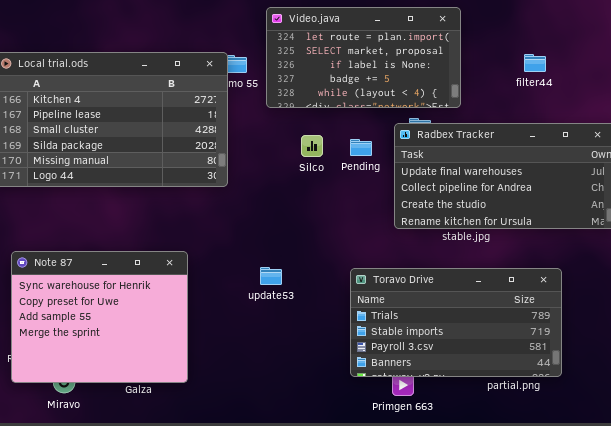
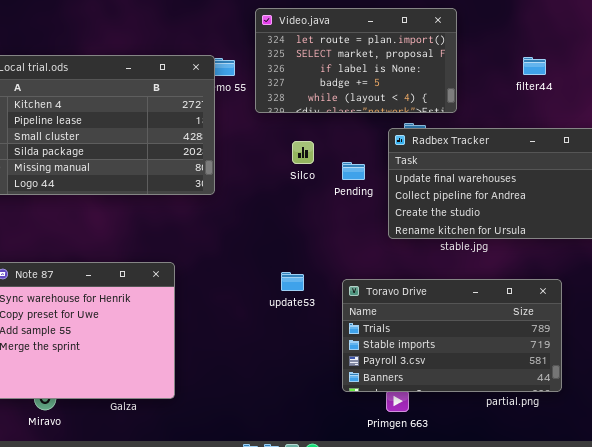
Pending: [350,139,372,156] -> [342,162,365,180], moved
update53: [260,267,282,285] -> [281,272,304,291], moved

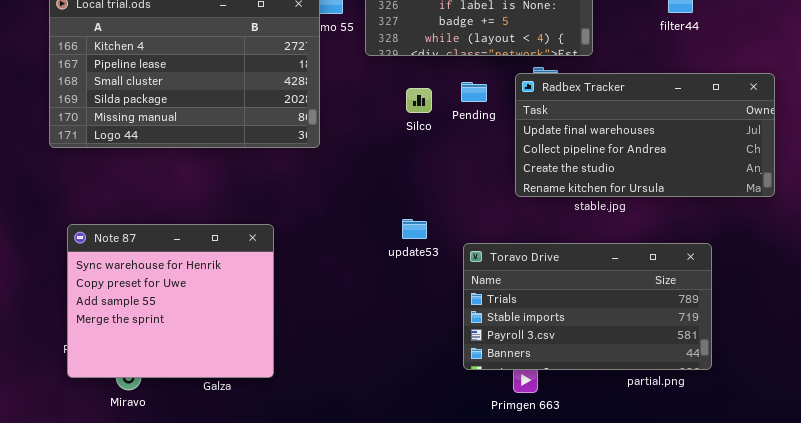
Pending: [342,162,365,180] -> [461,82,487,102], moved
update53: [281,272,304,291] -> [402,219,427,239], moved

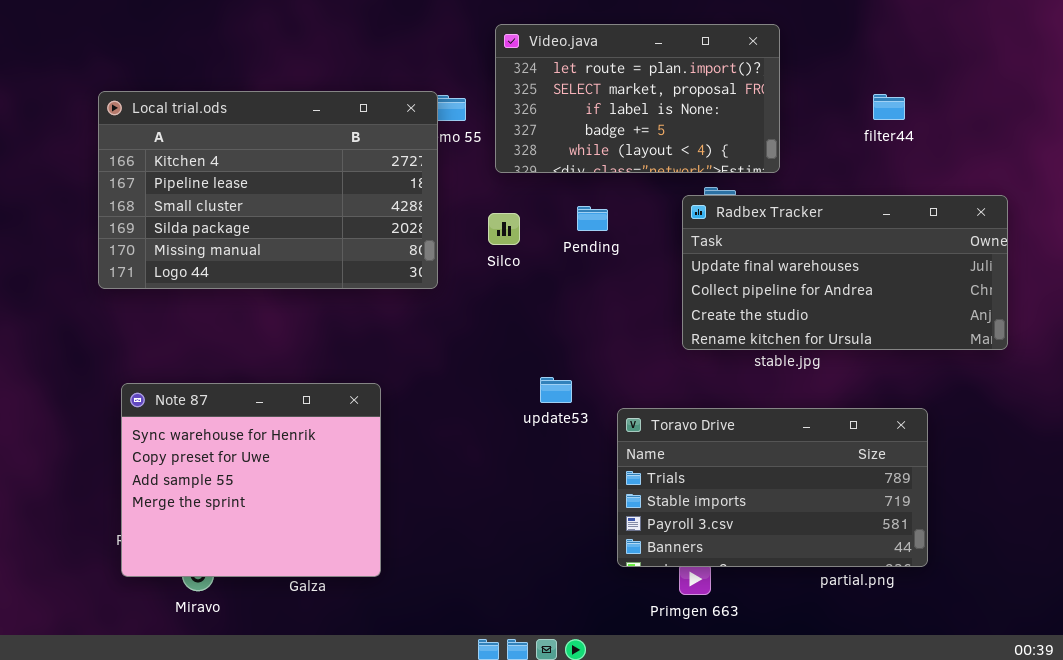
Pending: [461,82,487,102] -> [577,206,608,231], moved
Silco: [406,88,432,113] -> [488,213,520,245], moved

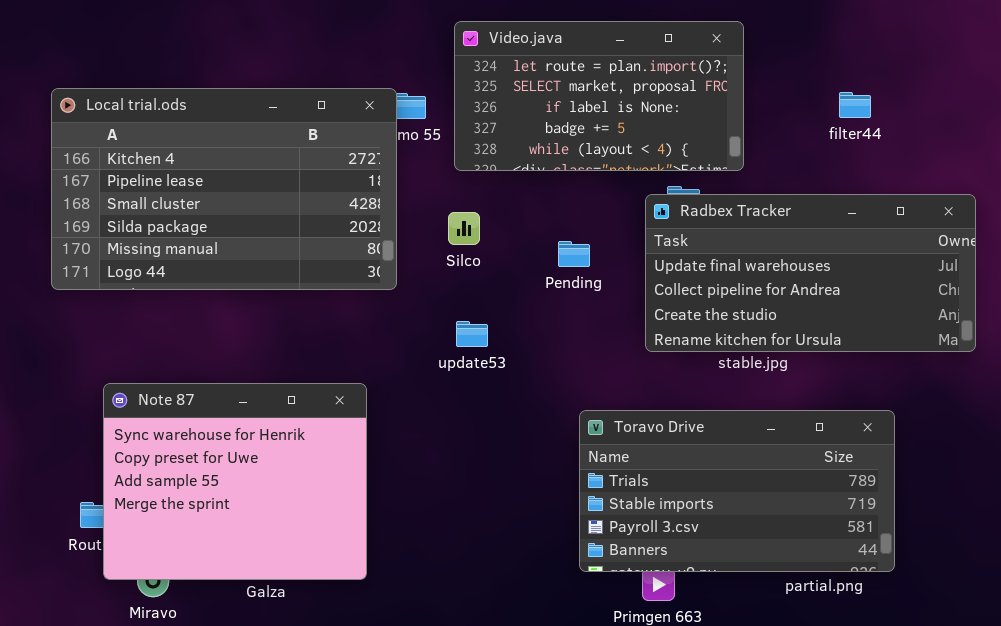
Pending: [577,206,608,231] -> [558,241,590,267], moved
update53: [540,377,572,403] -> [456,321,488,347], moved
Note 87: [121,383,381,577] -> [103,383,367,580], moved

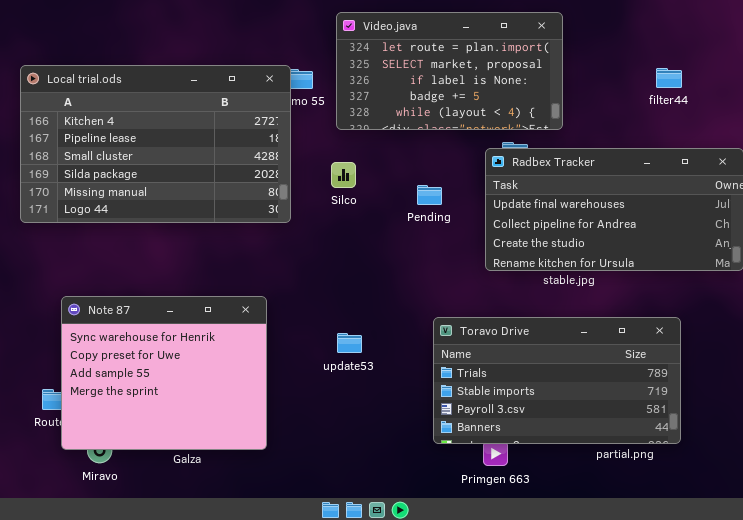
filter44: [839,92,871,118] -> [656,68,682,88], moved
update53: [456,321,488,347] -> [337,333,362,353], moved

